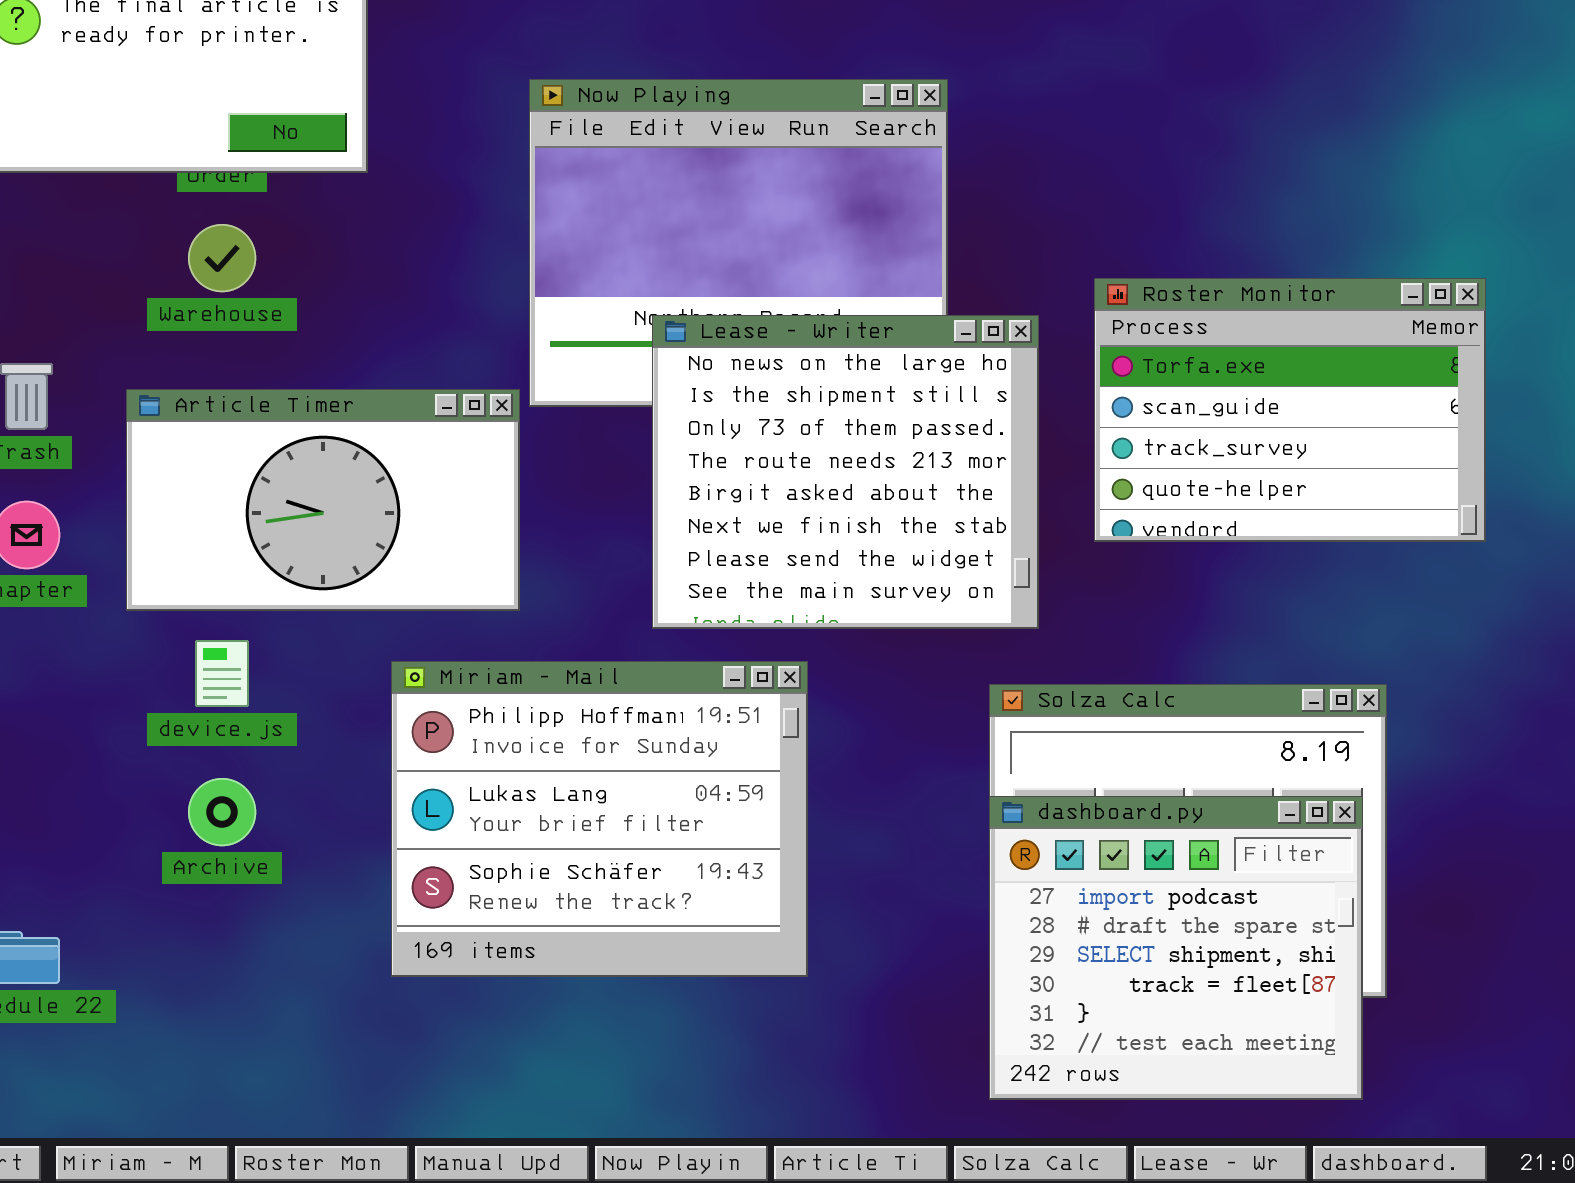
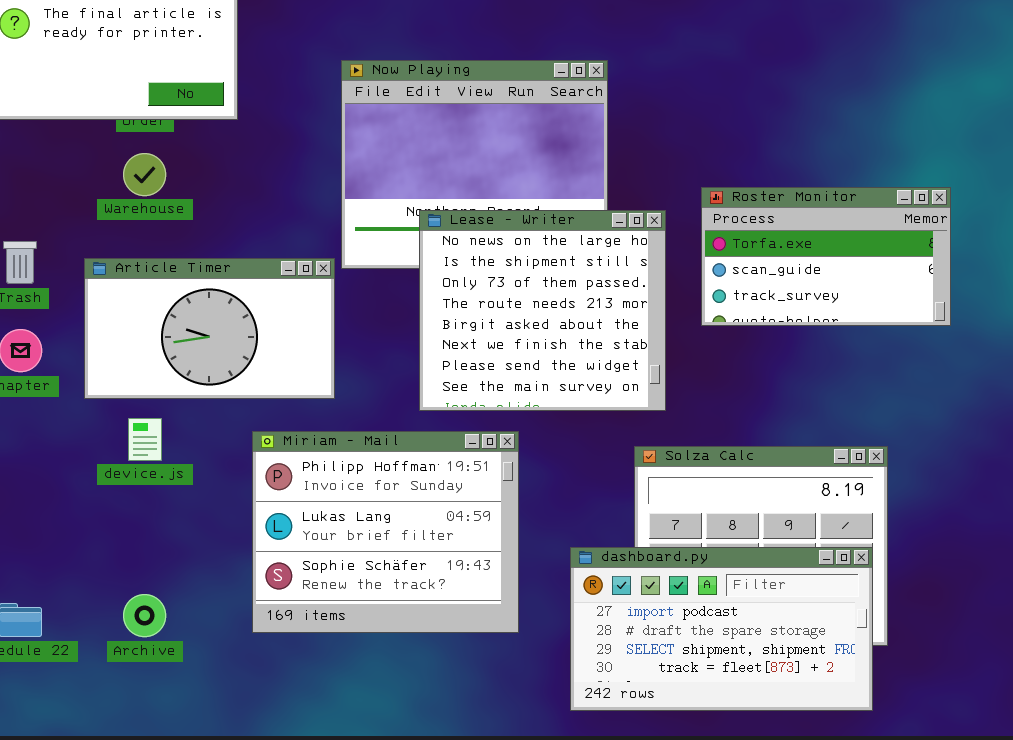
Roster Monitor: [1094,278,1486,542] -> [701,187,951,326], resized
Archive: [188,778,256,846] -> [123,594,166,637], moved
dashboard.py: [989,796,1363,1100] -> [570,547,873,711], resized

